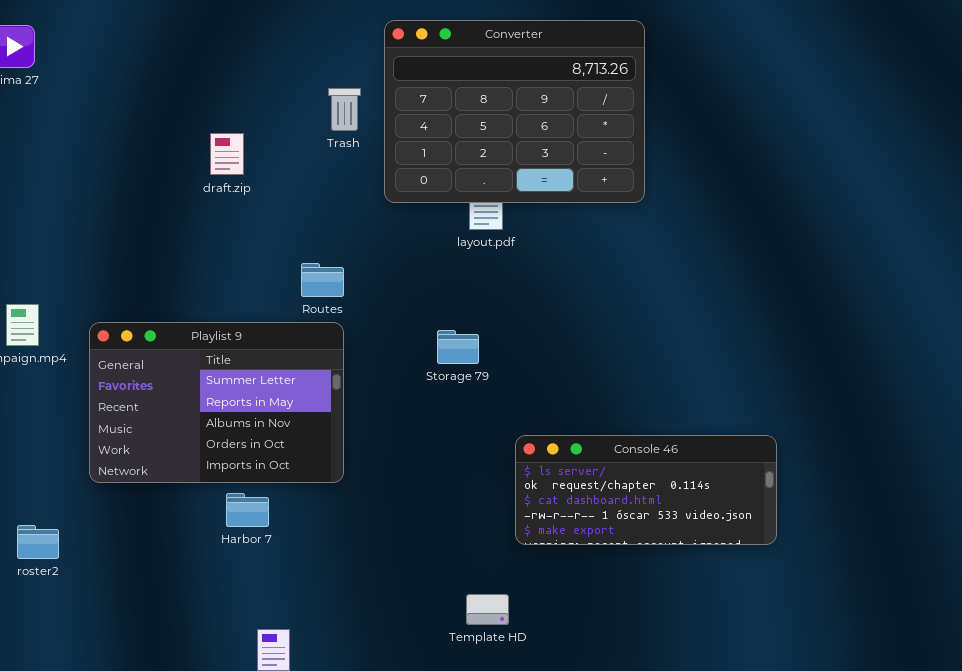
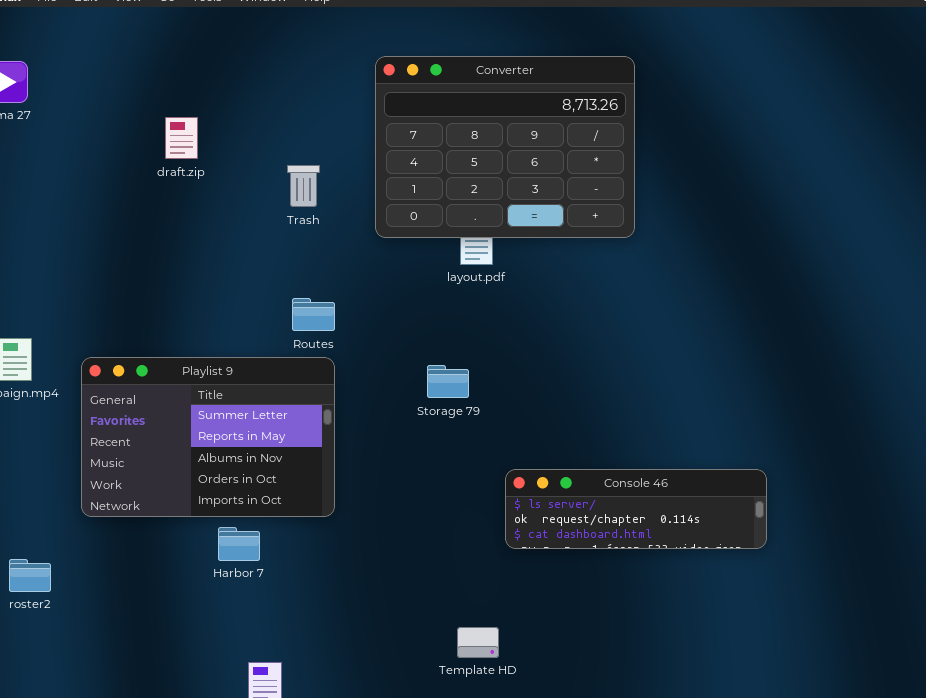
Trash: [328,88,361,131] -> [287,165,320,207], moved
draft.zip: [210,133,244,175] -> [165,117,198,159], moved
Console 46: [515,435,777,545] -> [505,469,767,549], resized

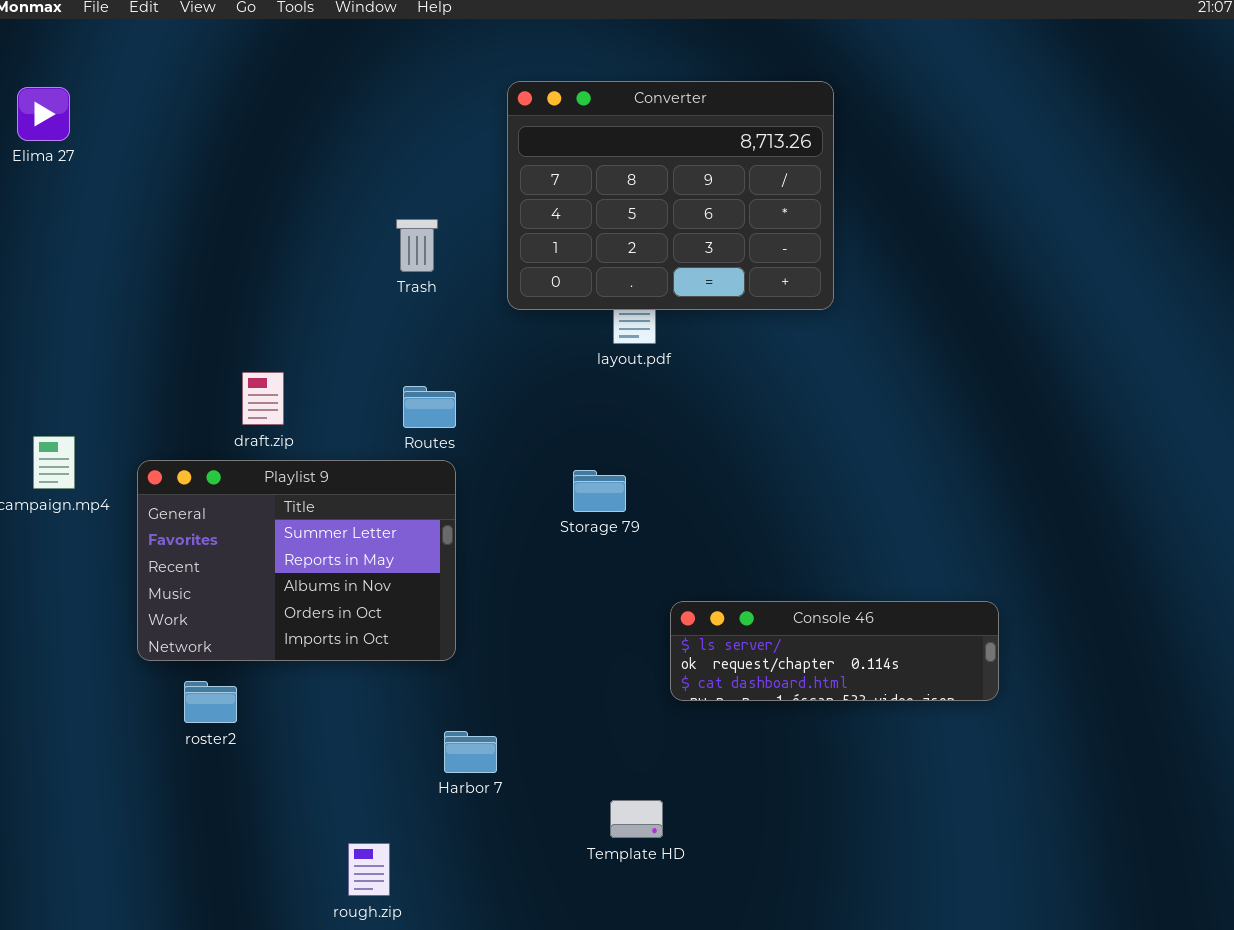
draft.zip: [165,117,198,159] -> [242,372,284,425], moved
Harbor 7: [218,527,260,561] -> [444,731,497,773], moved
roster2: [9,559,51,592] -> [184,681,237,723], moved

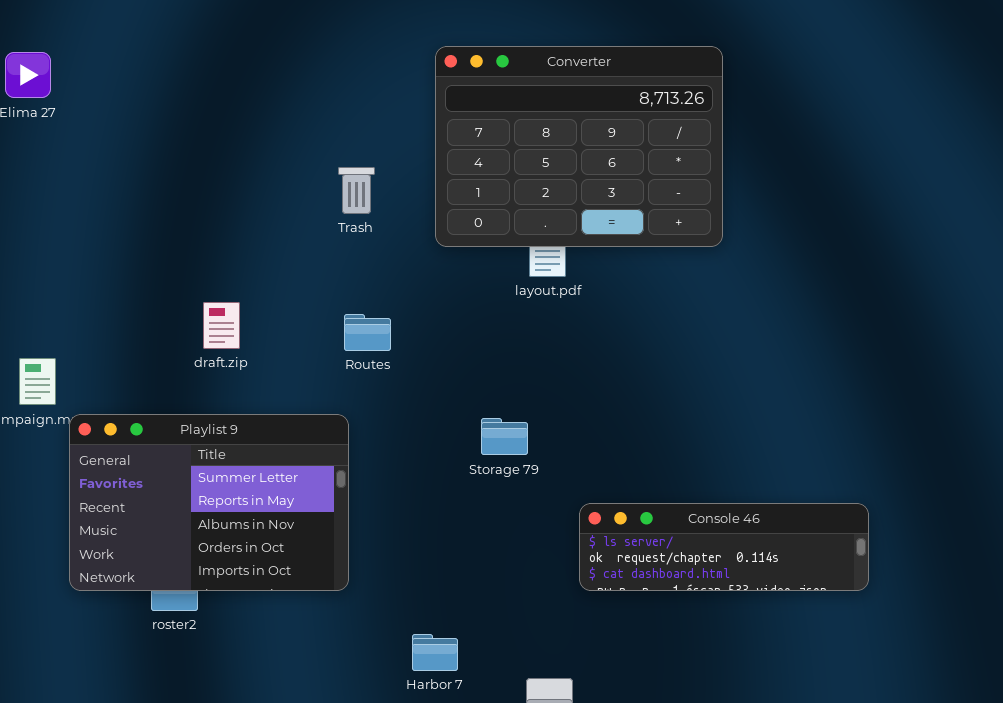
Playlist 9: [137,460,456,661] -> [69,414,349,591], moved
Storage 79: [573,470,626,512] -> [481,418,528,455], moved
Harbor 7: [444,731,497,773] -> [412,634,458,671], moved

